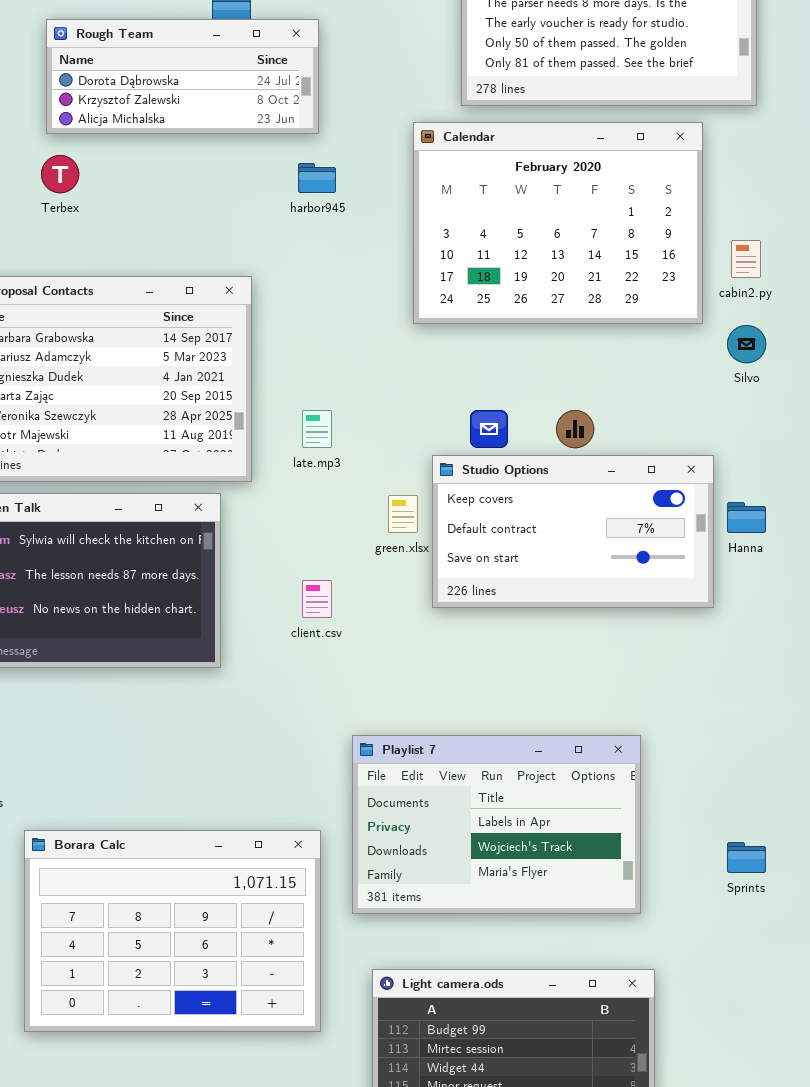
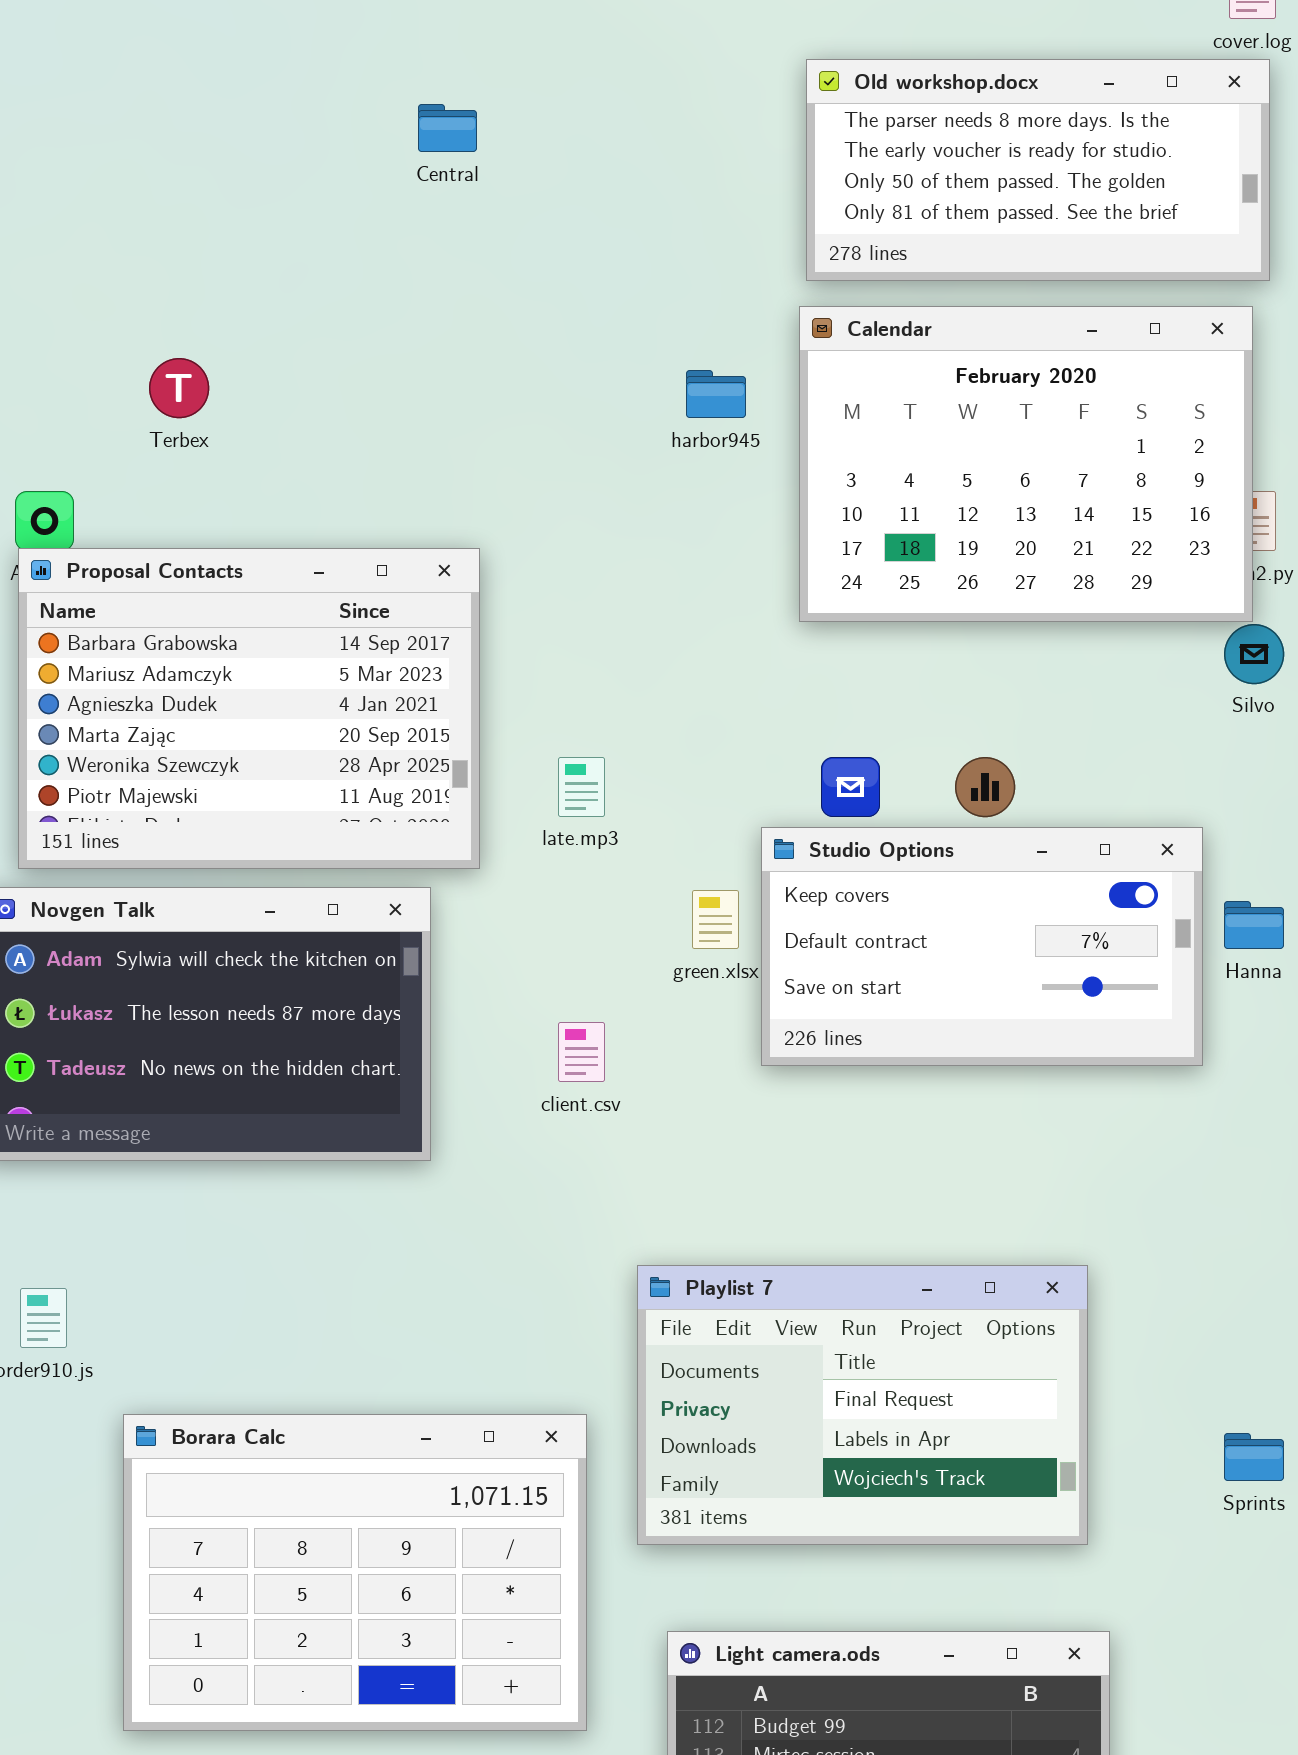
Rough Team: [46,19,319,134] -> none, closed
Calendar: [413,122,703,324] -> [799,306,1253,622], moved
harbor945: [298,163,336,193] -> [686,370,746,418], moved
Playlist 7: [352,735,641,914] -> [637,1265,1088,1545], scrolled up 1 row

